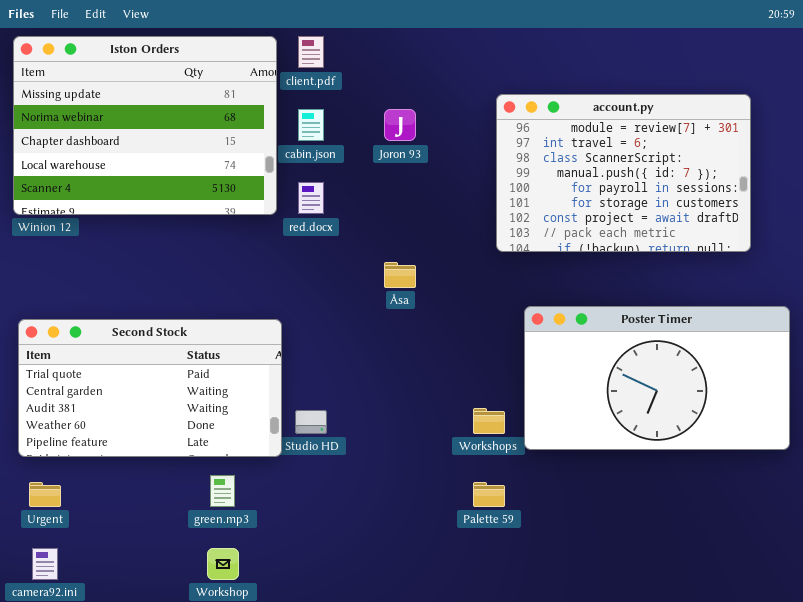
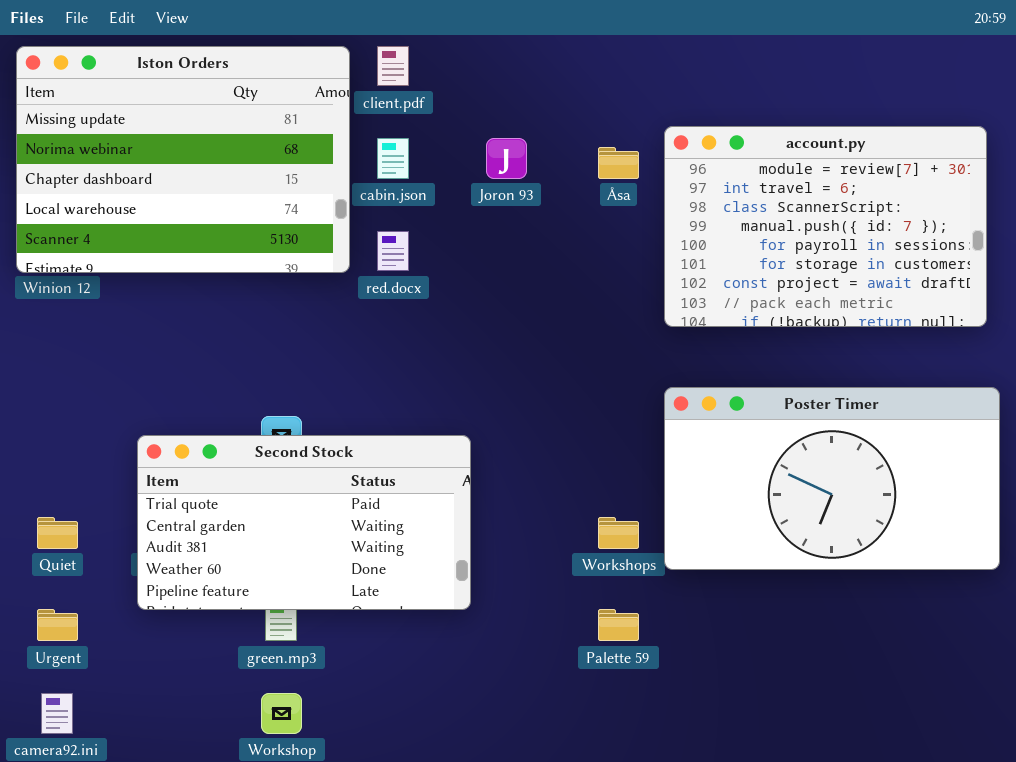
account.py: [496,94,751,252] -> [664,126,987,327], moved
Åsa: [384,262,416,288] -> [598,147,639,179], moved
Second Stock: [18,319,282,457] -> [137,435,471,610], moved

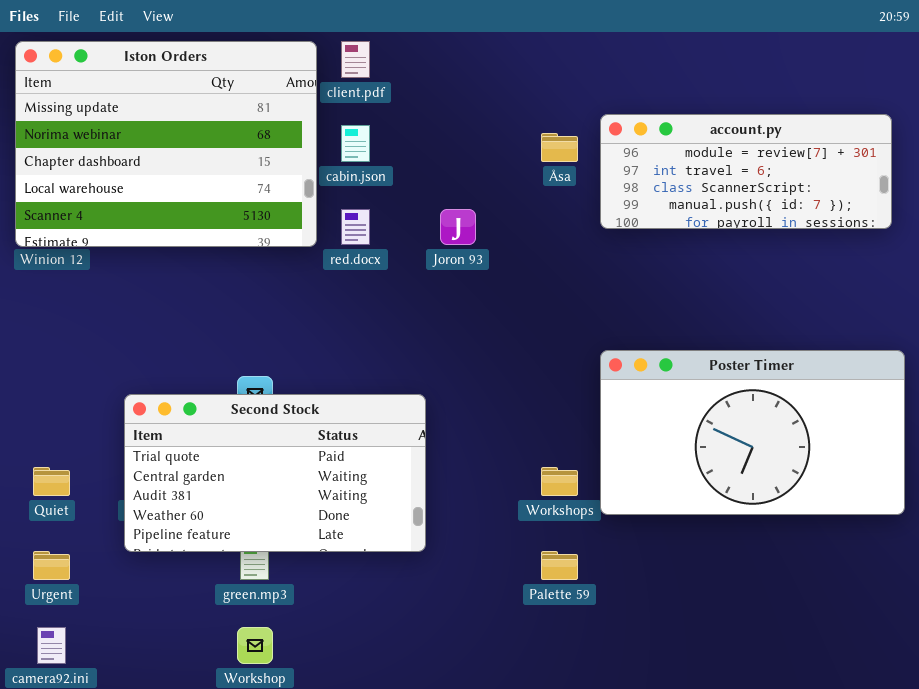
account.py: [664,126,987,327] -> [600,114,892,229], resized
Joron 93: [486,138,527,179] -> [440,209,476,245], moved

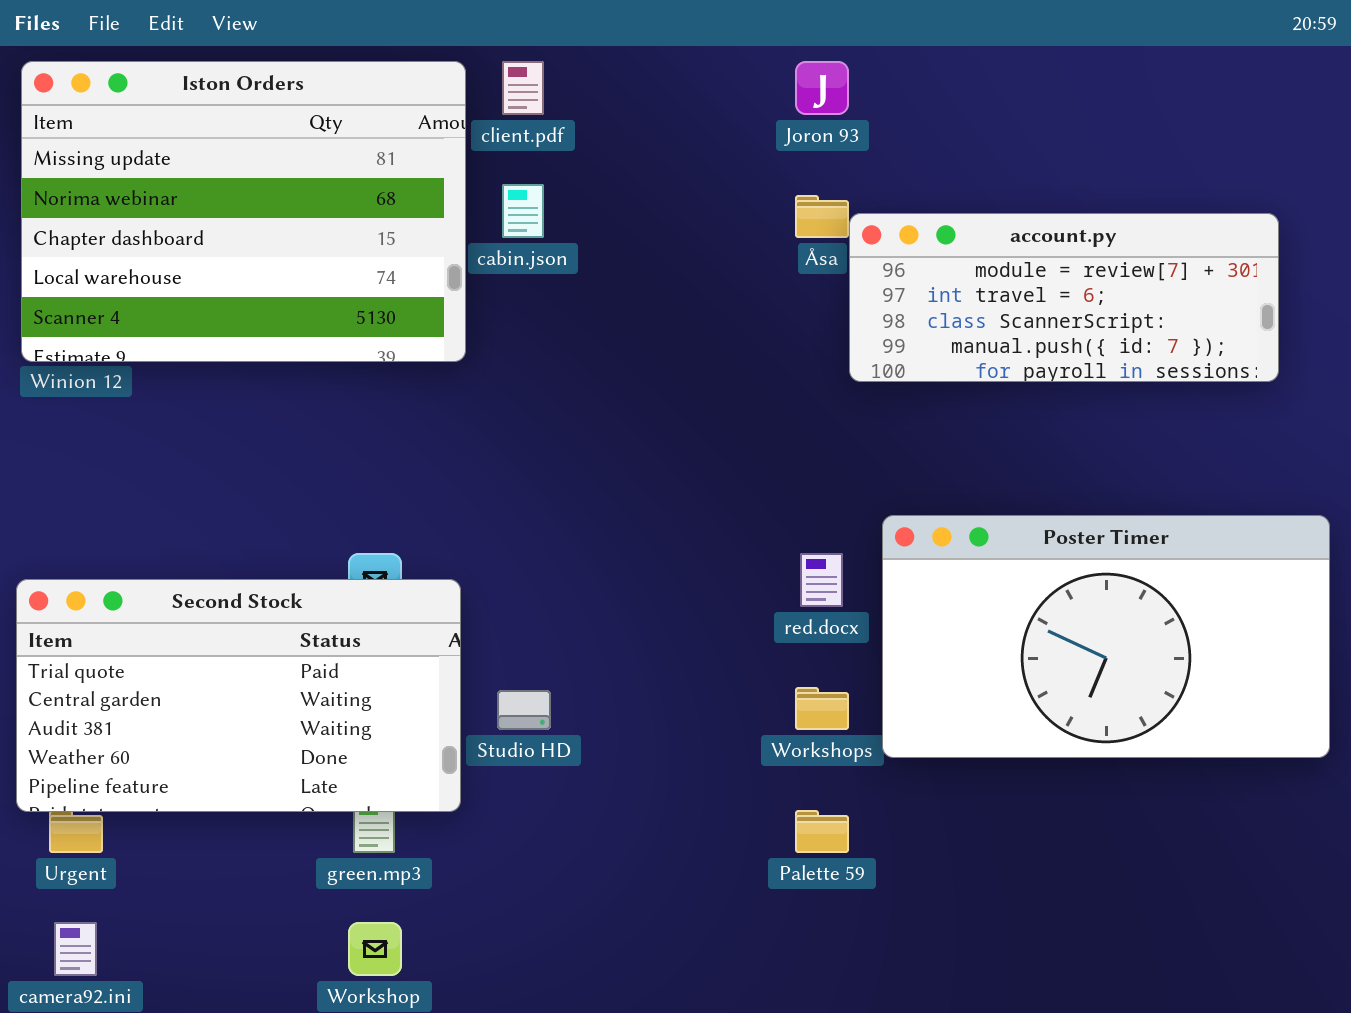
account.py: [600,114,892,229] -> [849,213,1279,382], moved
red.docx: [341,209,370,245] -> [800,553,843,607], moved
Joron 93: [440,209,476,245] -> [795,61,849,115], moved
Second Stock: [124,394,426,552] -> [16,579,461,812], moved

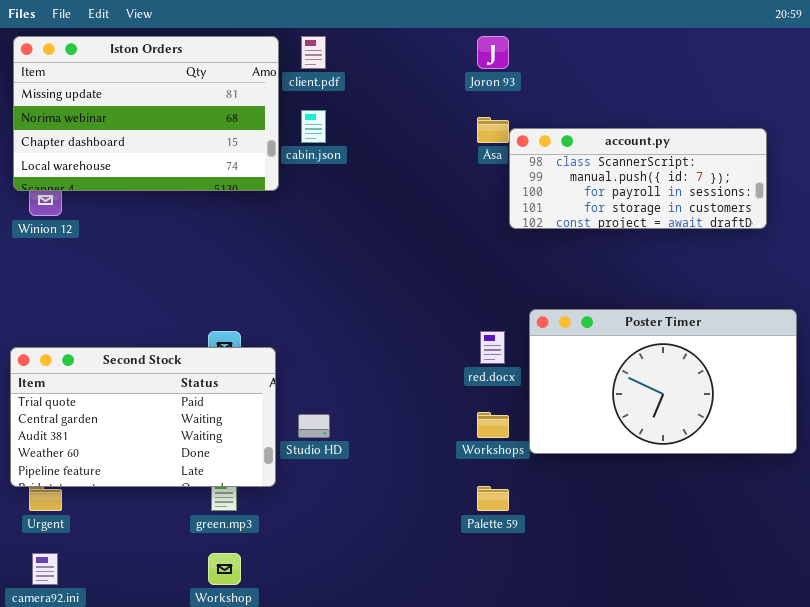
Iston Orders: [21,61,466,362] -> [13,36,279,191], resized
account.py: [849,213,1279,382] -> [509,128,767,229], scrolled down 2 rows

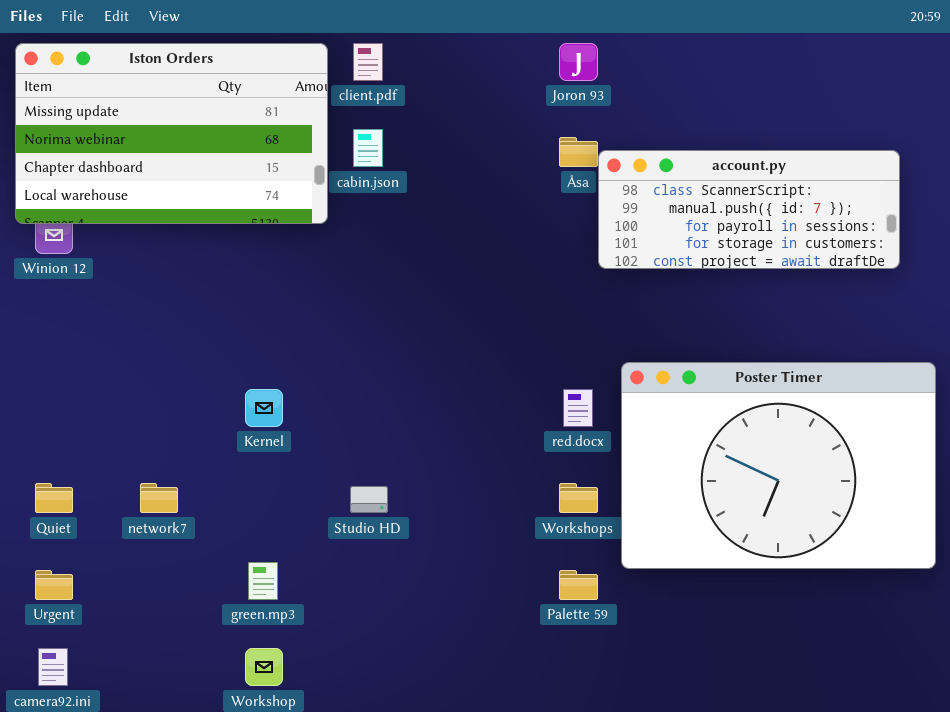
Poster Timer: [529,309,797,454] -> [621,362,936,569], resized
Second Stock: [10,347,276,487] -> none, closed

